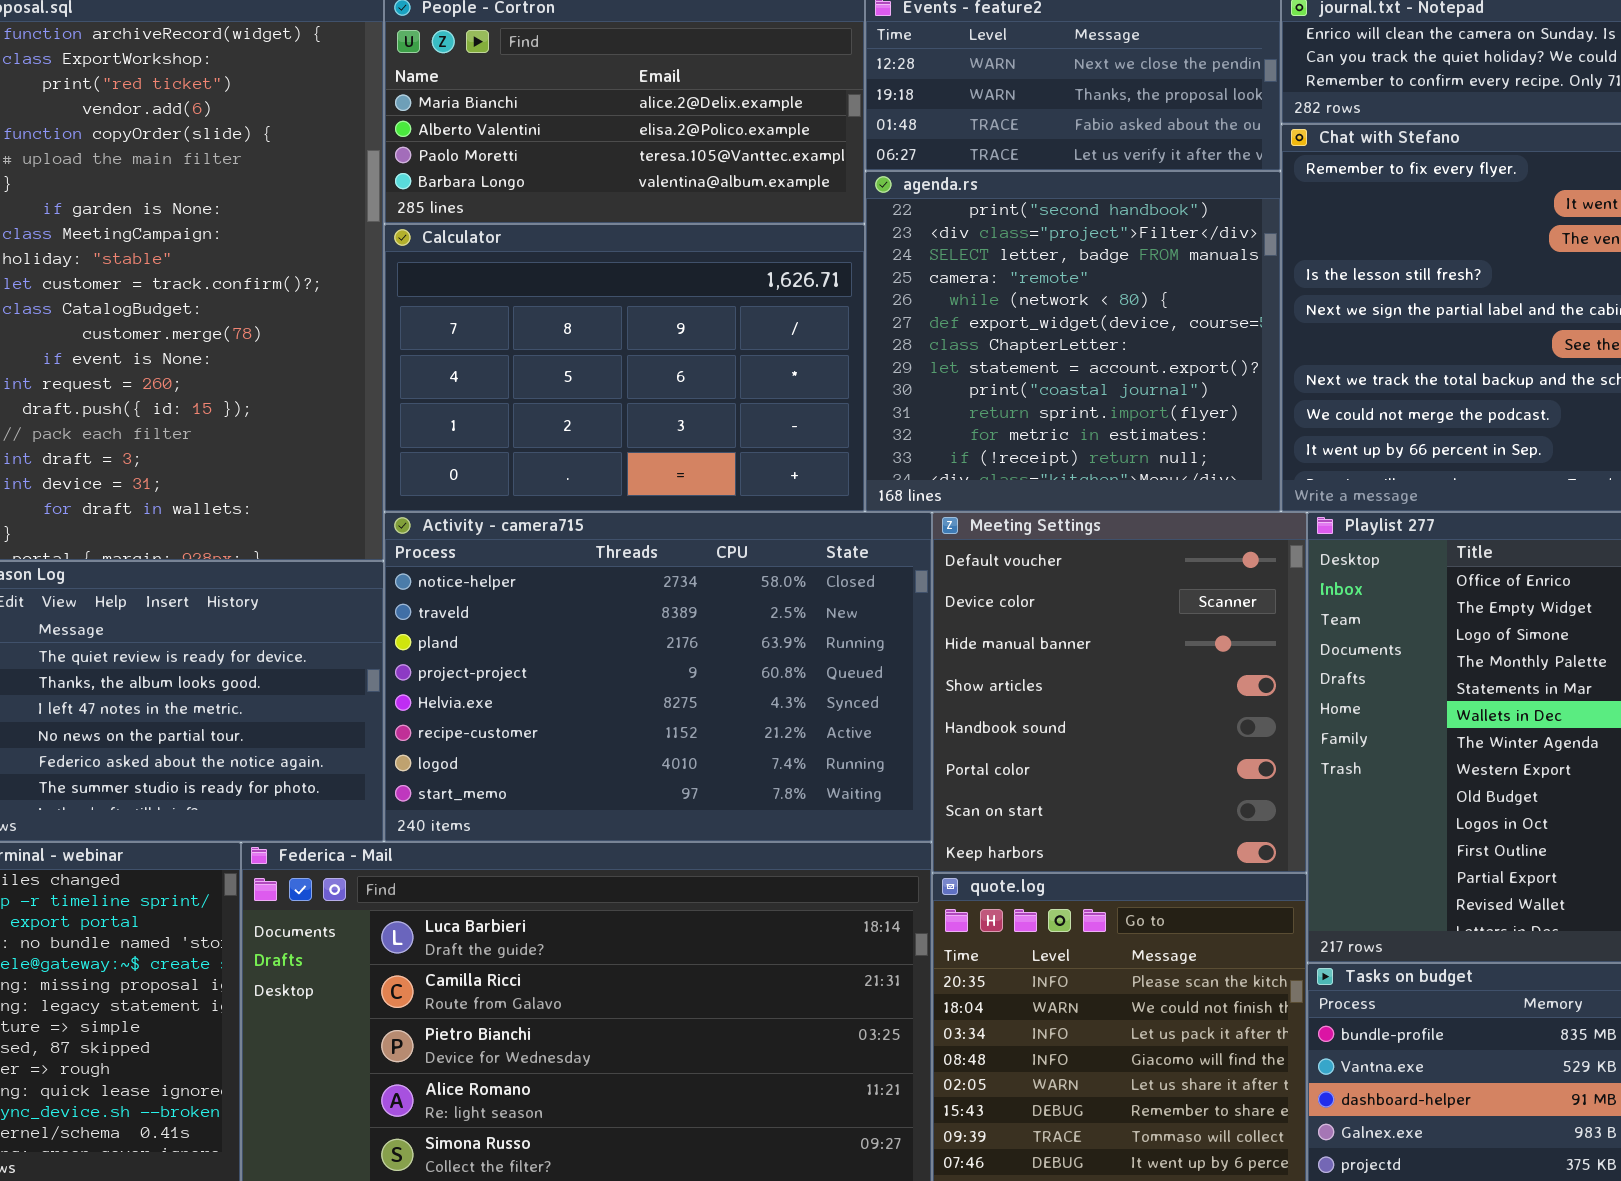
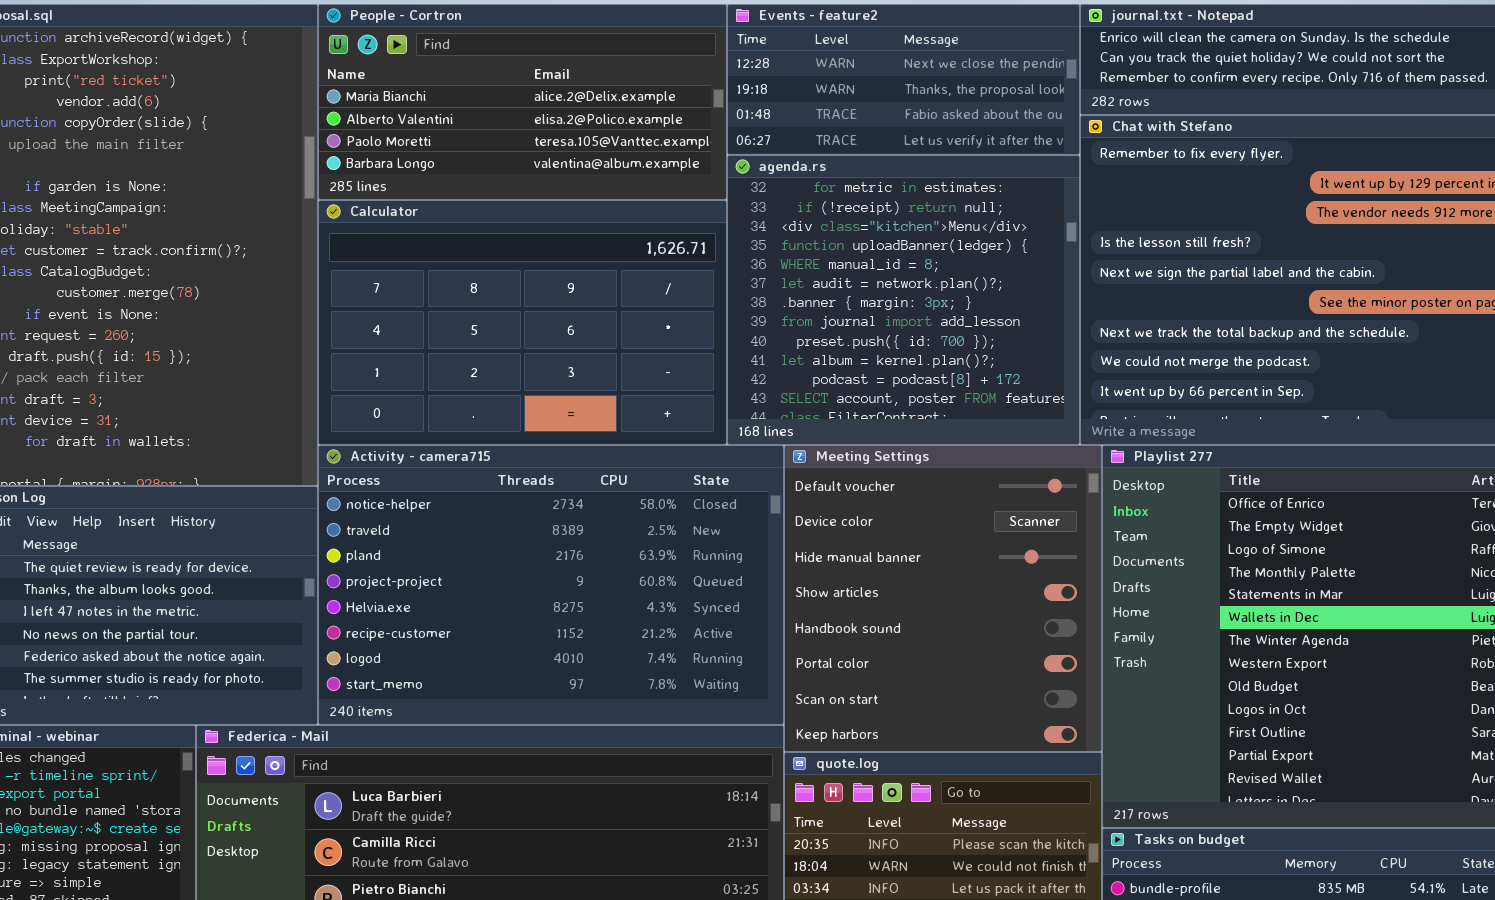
agenda.rs: [865,171,1281,512] -> [727,155,1080,445], scrolled down 10 rows

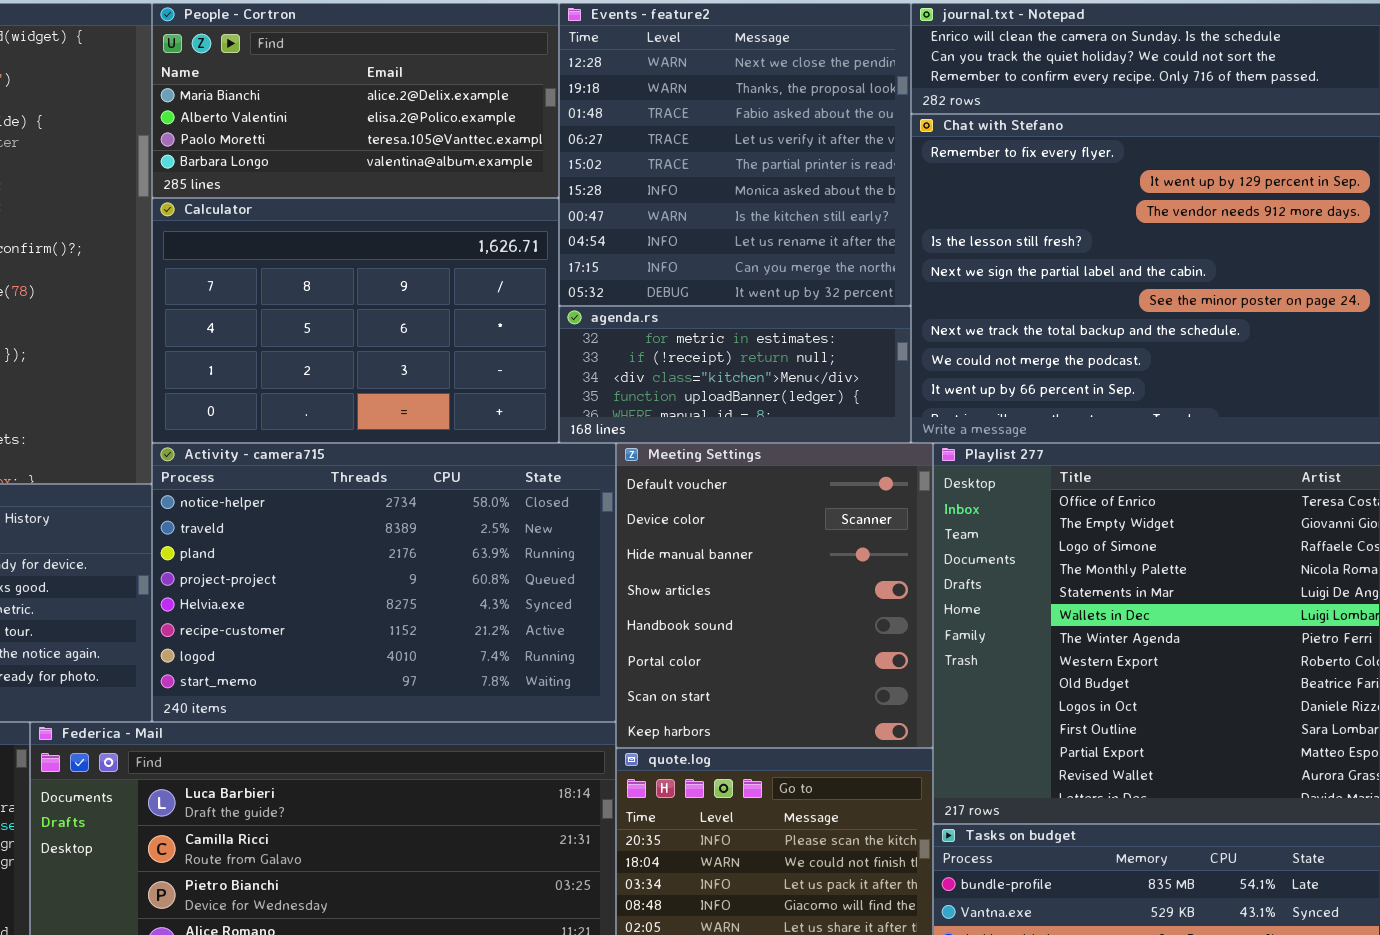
Events - feature2: [727,4,1080,155] -> [559,3,911,306], resized
agenda.rs: [727,155,1080,445] -> [559,306,911,443], resized

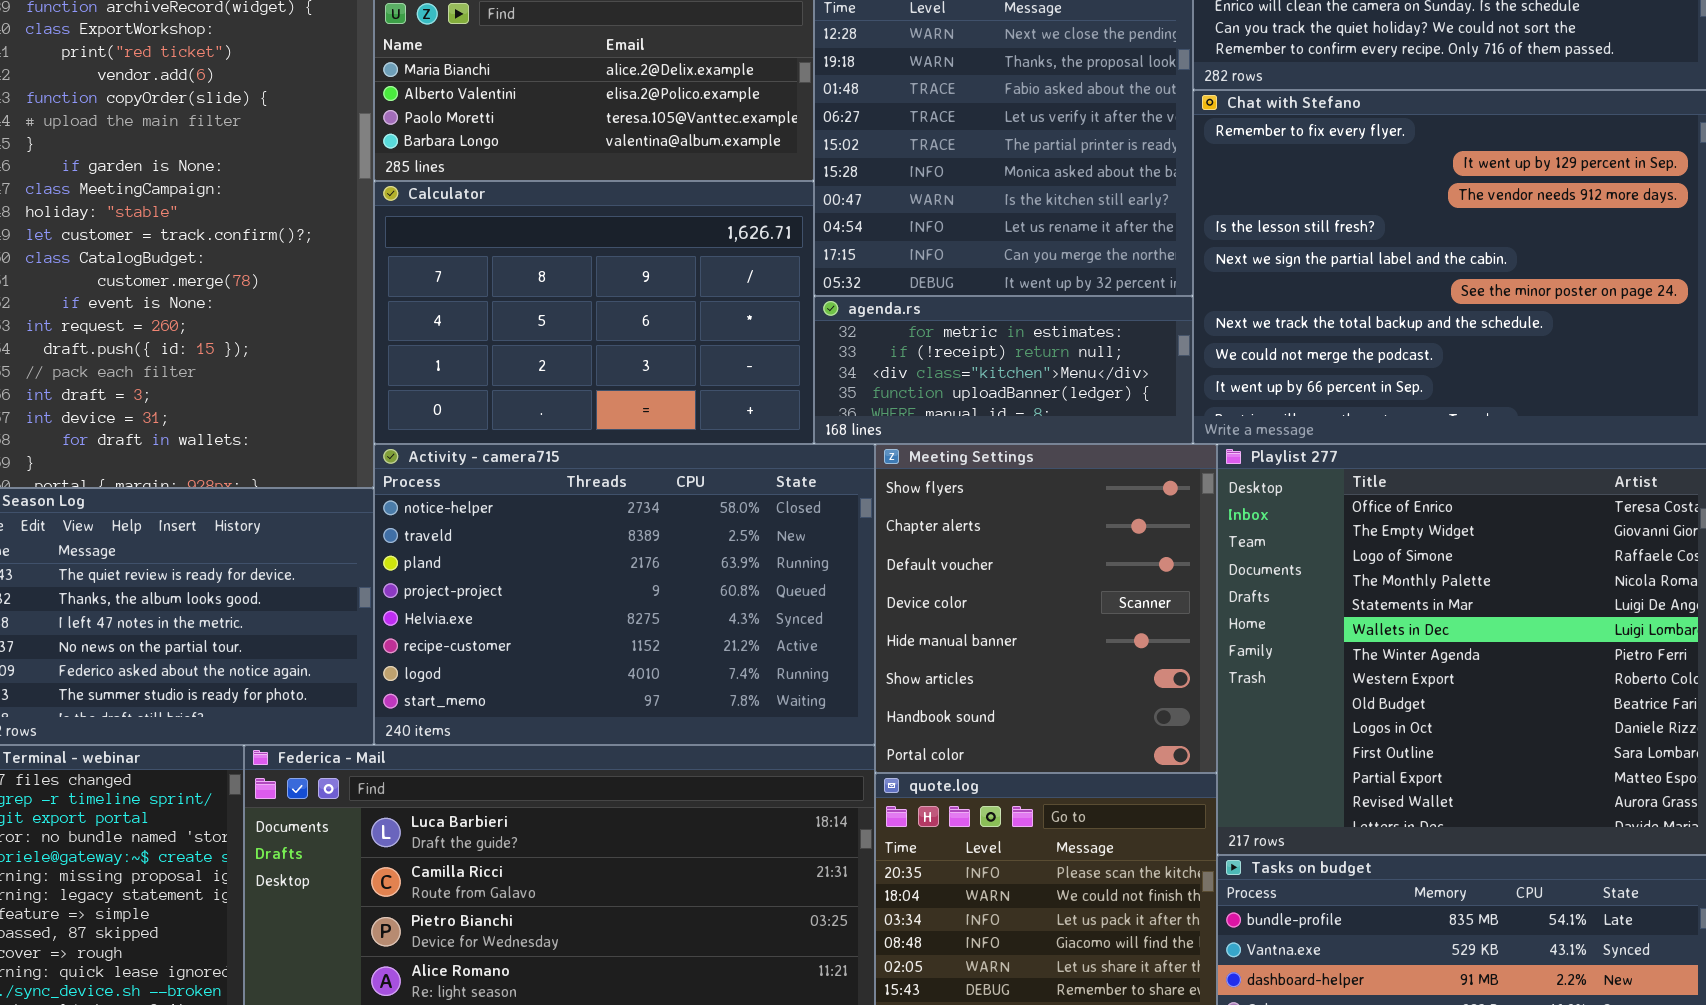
Meeting Settings: [616,443,933,748] -> [875,444,1217,773], scrolled up 2 rows

